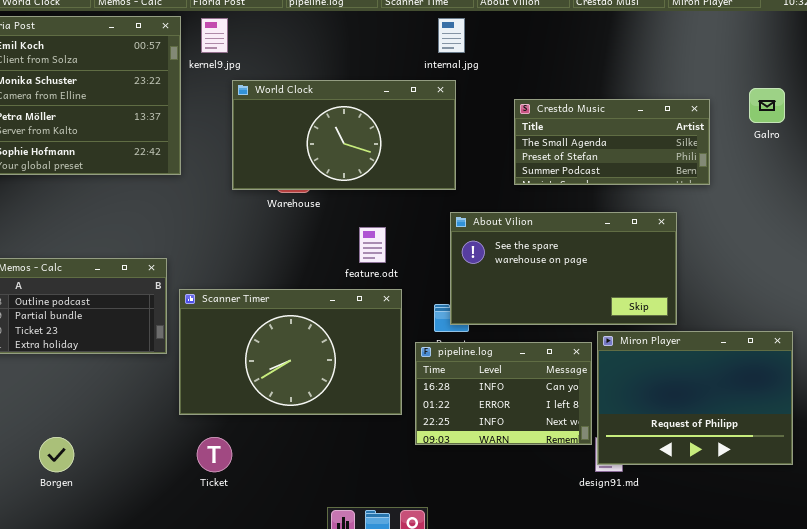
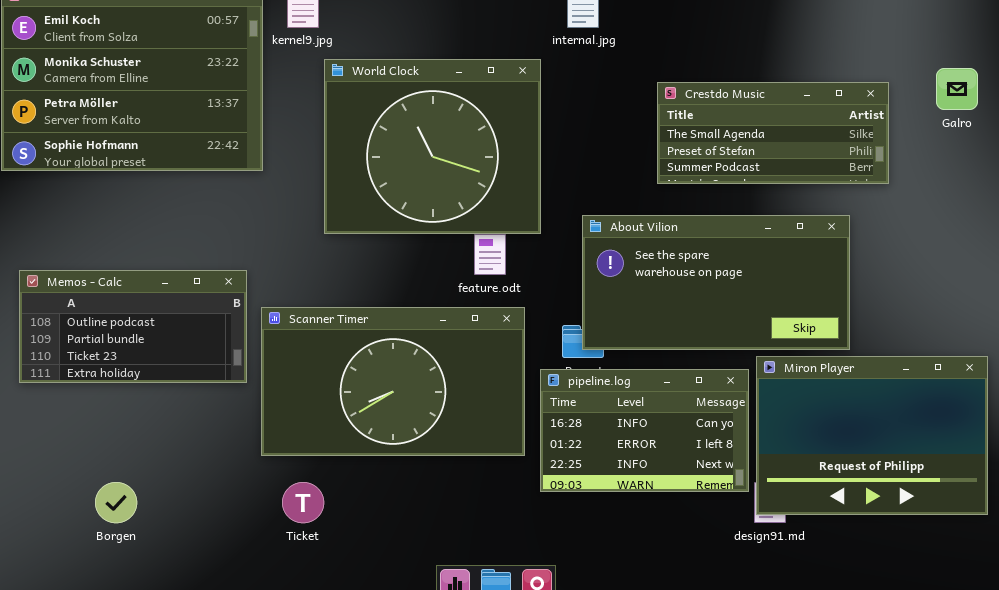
World Clock: [232,80,456,190] -> [324,59,541,234], resized

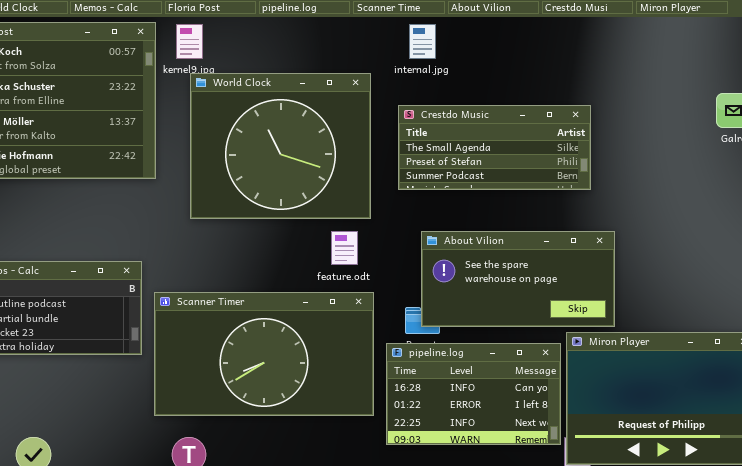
World Clock: [324,59,541,234] -> [190,73,371,219], moved
Crestdo Music: [657,82,889,184] -> [398,105,591,190], moved
About Vilion: [582,215,850,350] -> [421,231,615,327], resized

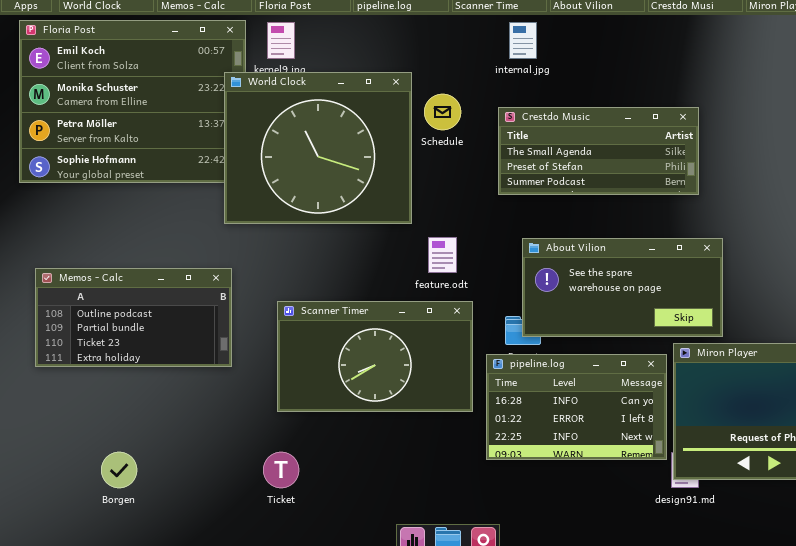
World Clock: [190,73,371,219] -> [224,72,412,224], moved
Scanner Timer: [154,292,374,416] -> [277,301,473,412], resized

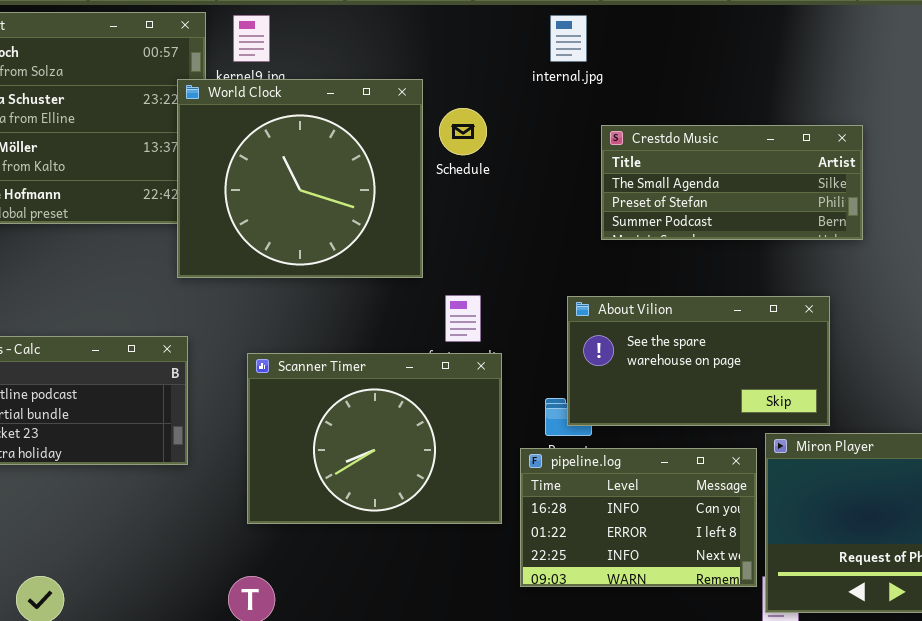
Crestdo Music: [498,107,699,195] -> [601,125,863,240], moved
Scanner Timer: [277,301,473,412] -> [247,353,502,524], resized

